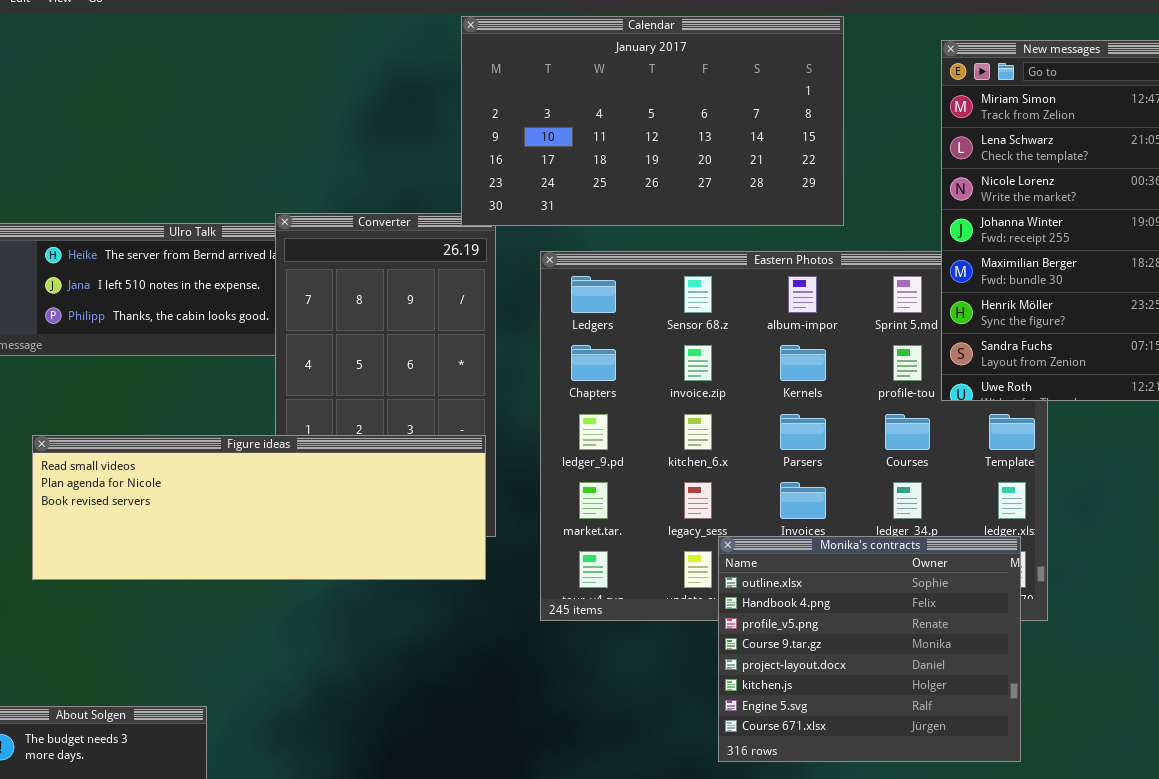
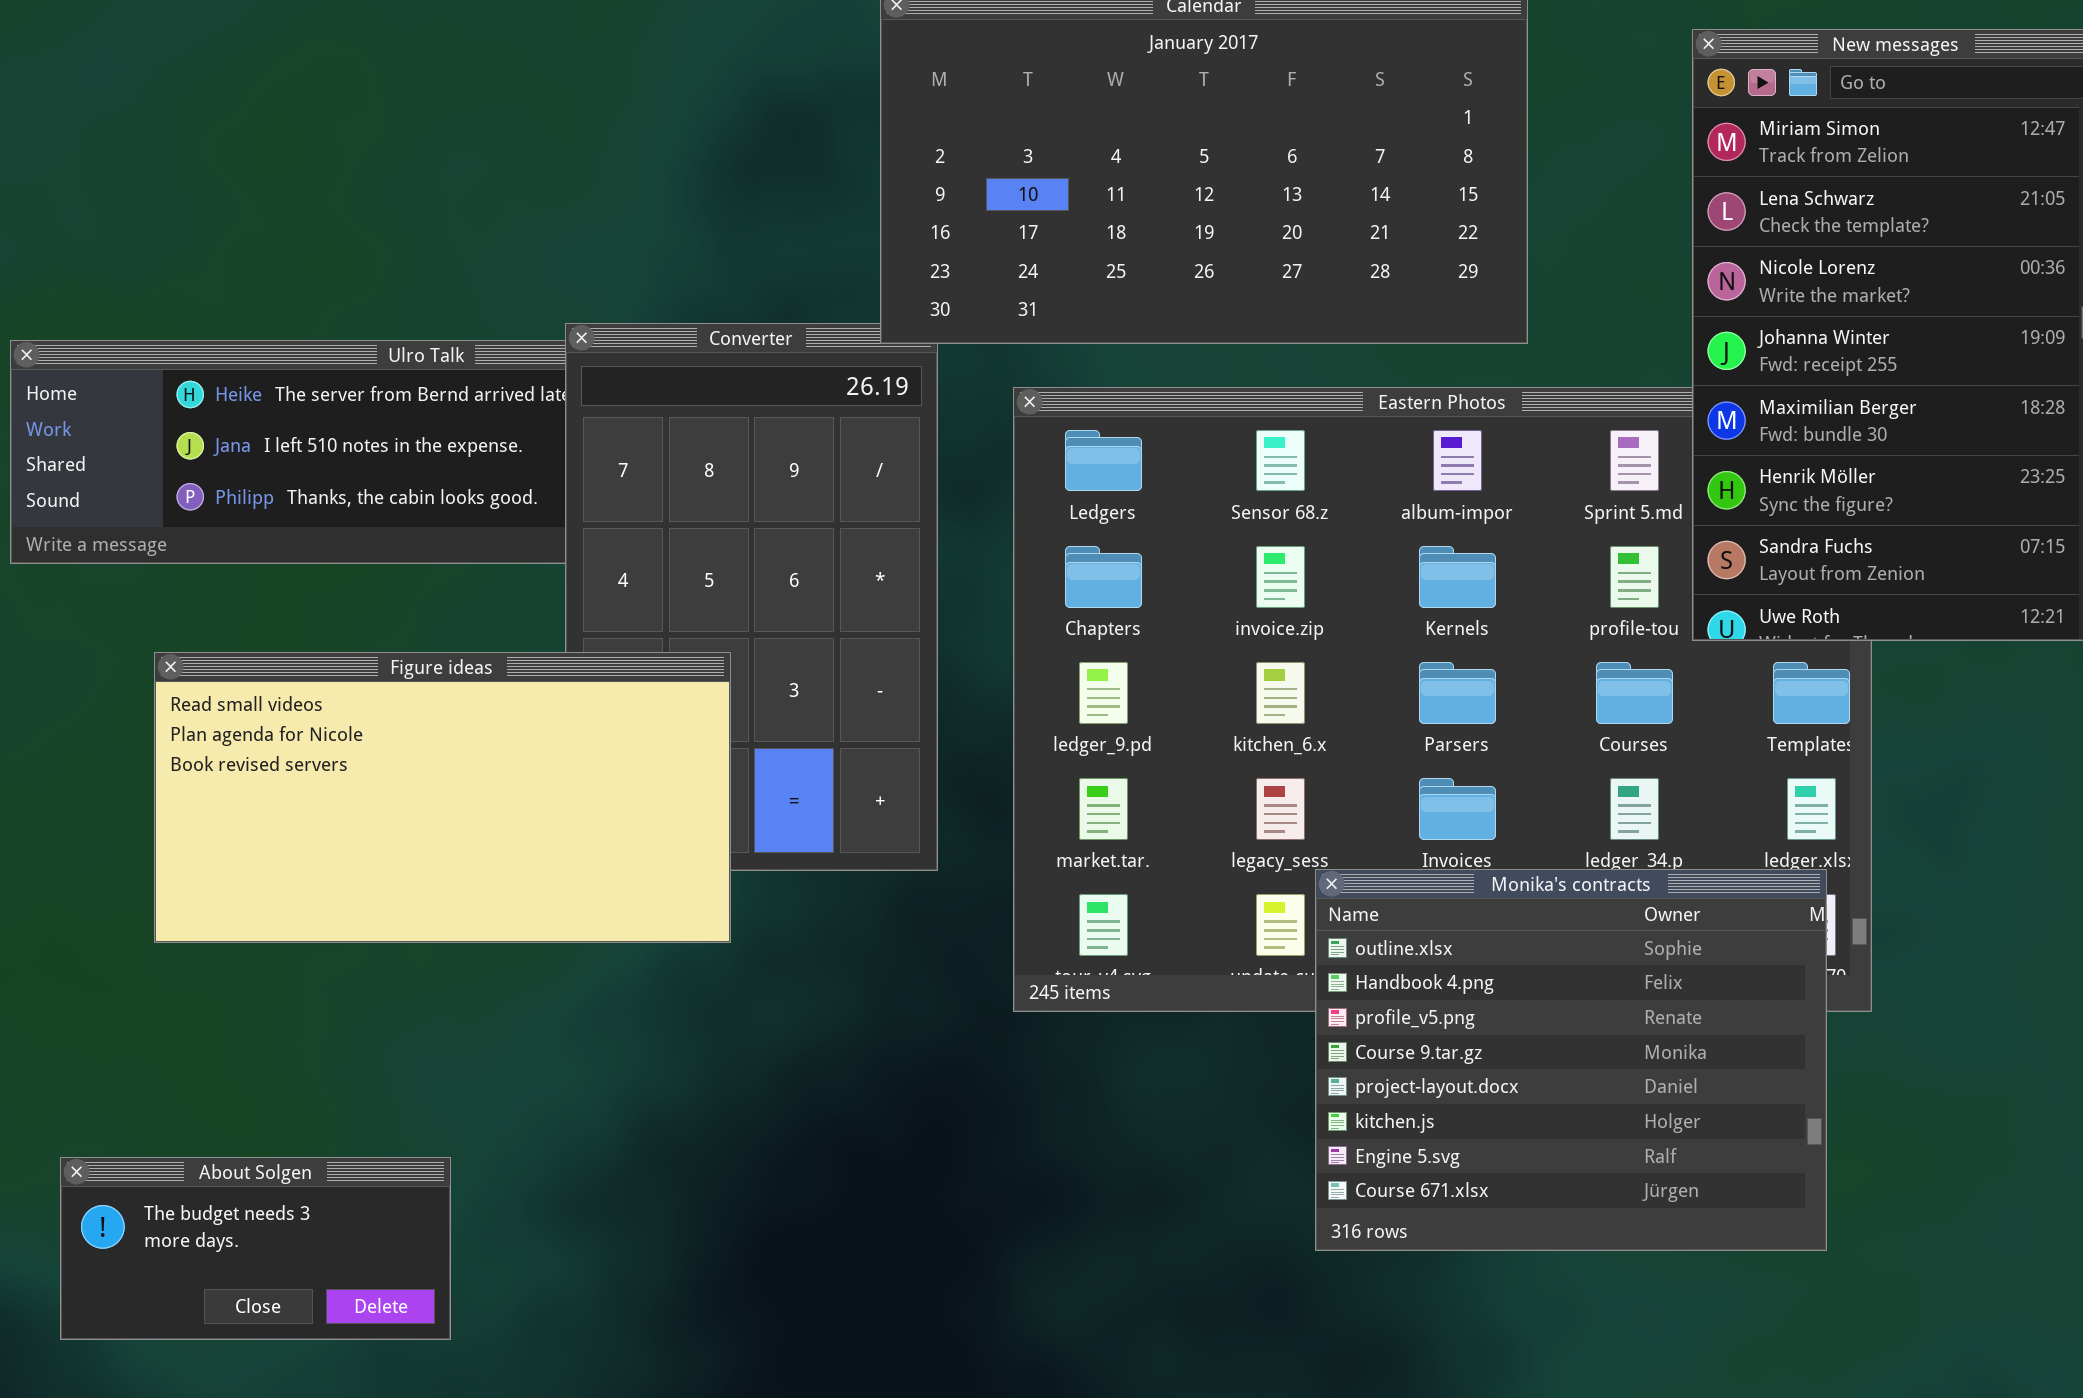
Figure ideas: [32,435,486,580] -> [154,652,731,943], resized

